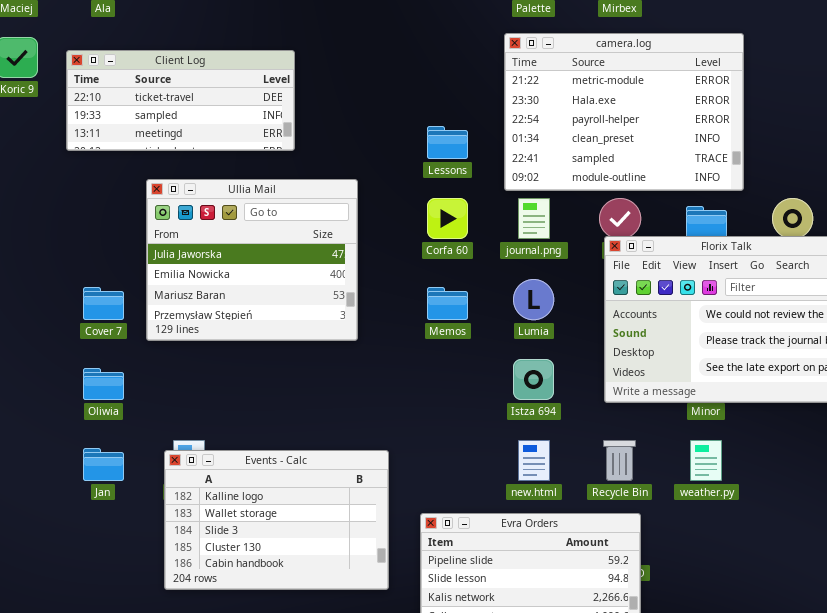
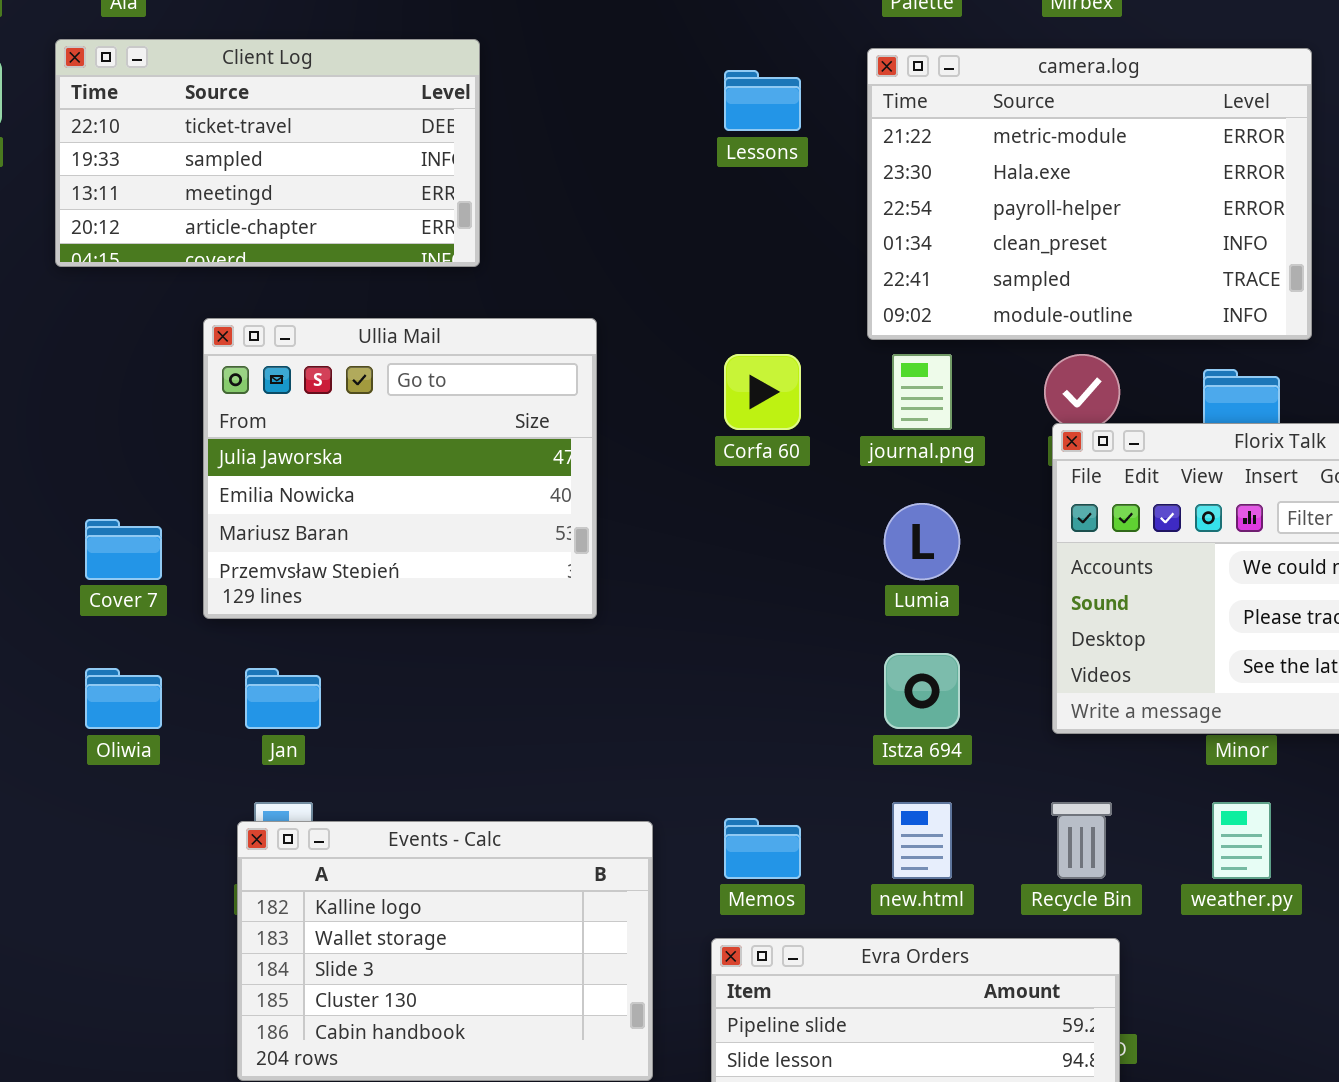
Client Log: [66,50,295,151] -> [55,39,480,267], resized
Lessons: [427,126,468,159] -> [724,70,801,131], moved
Memos: [427,287,468,320] -> [724,818,801,879], moved
Jan: [83,448,124,481] -> [245,668,321,729], moved

